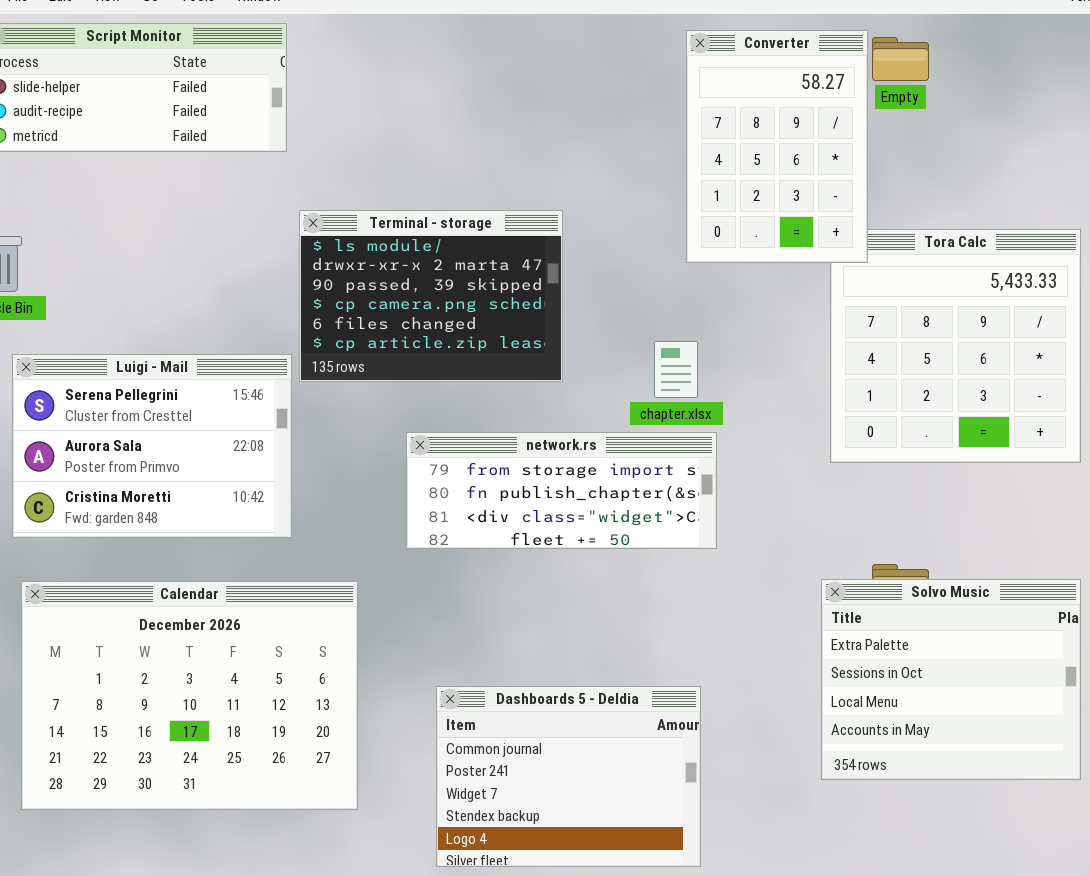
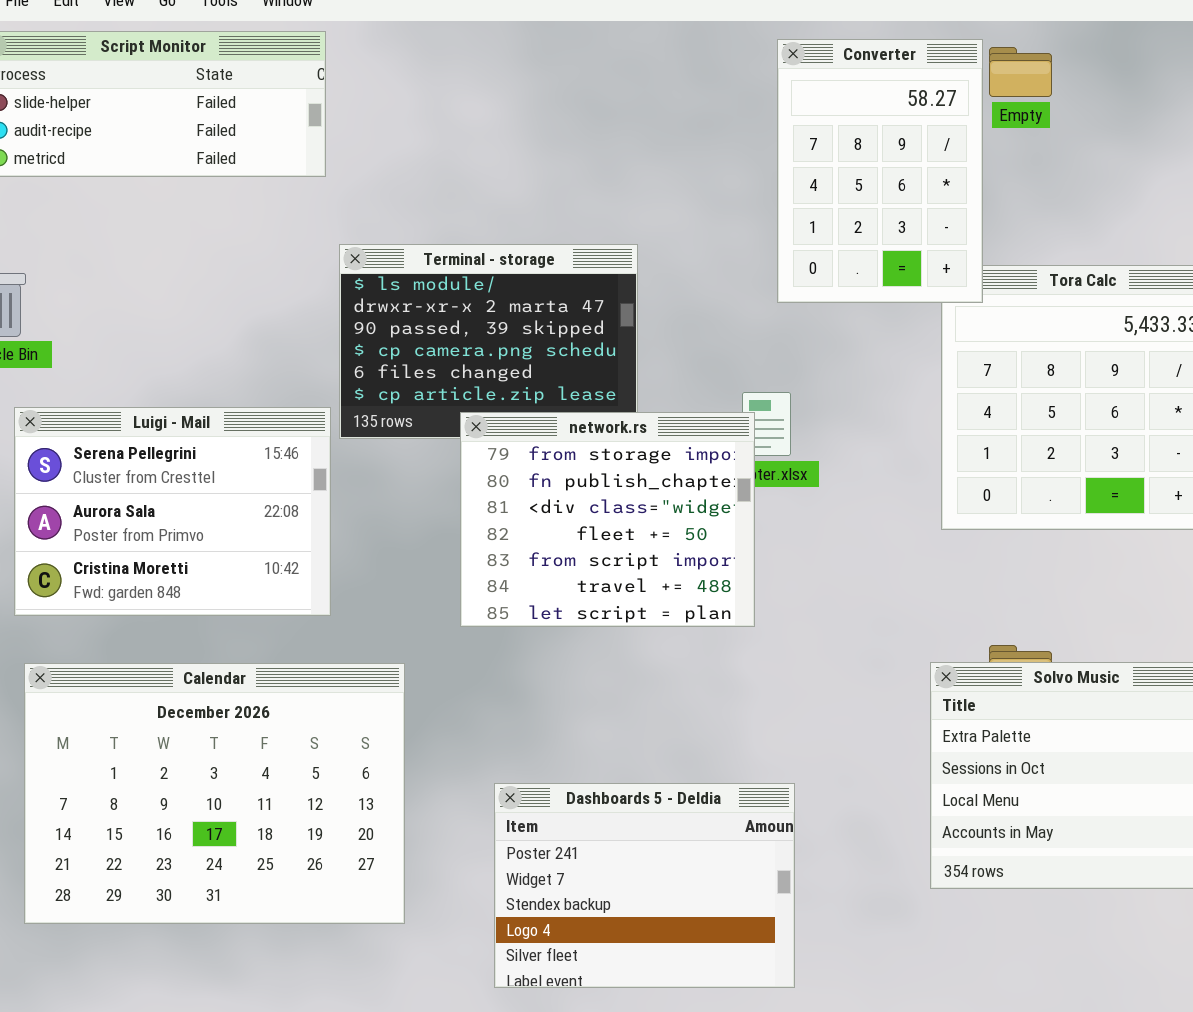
network.rs: [406,432,717,549] -> [460,412,755,627], resized
Dashboards 5 - Deldia: [436,686,701,867] -> [494,783,795,988], scrolled down 1 row

